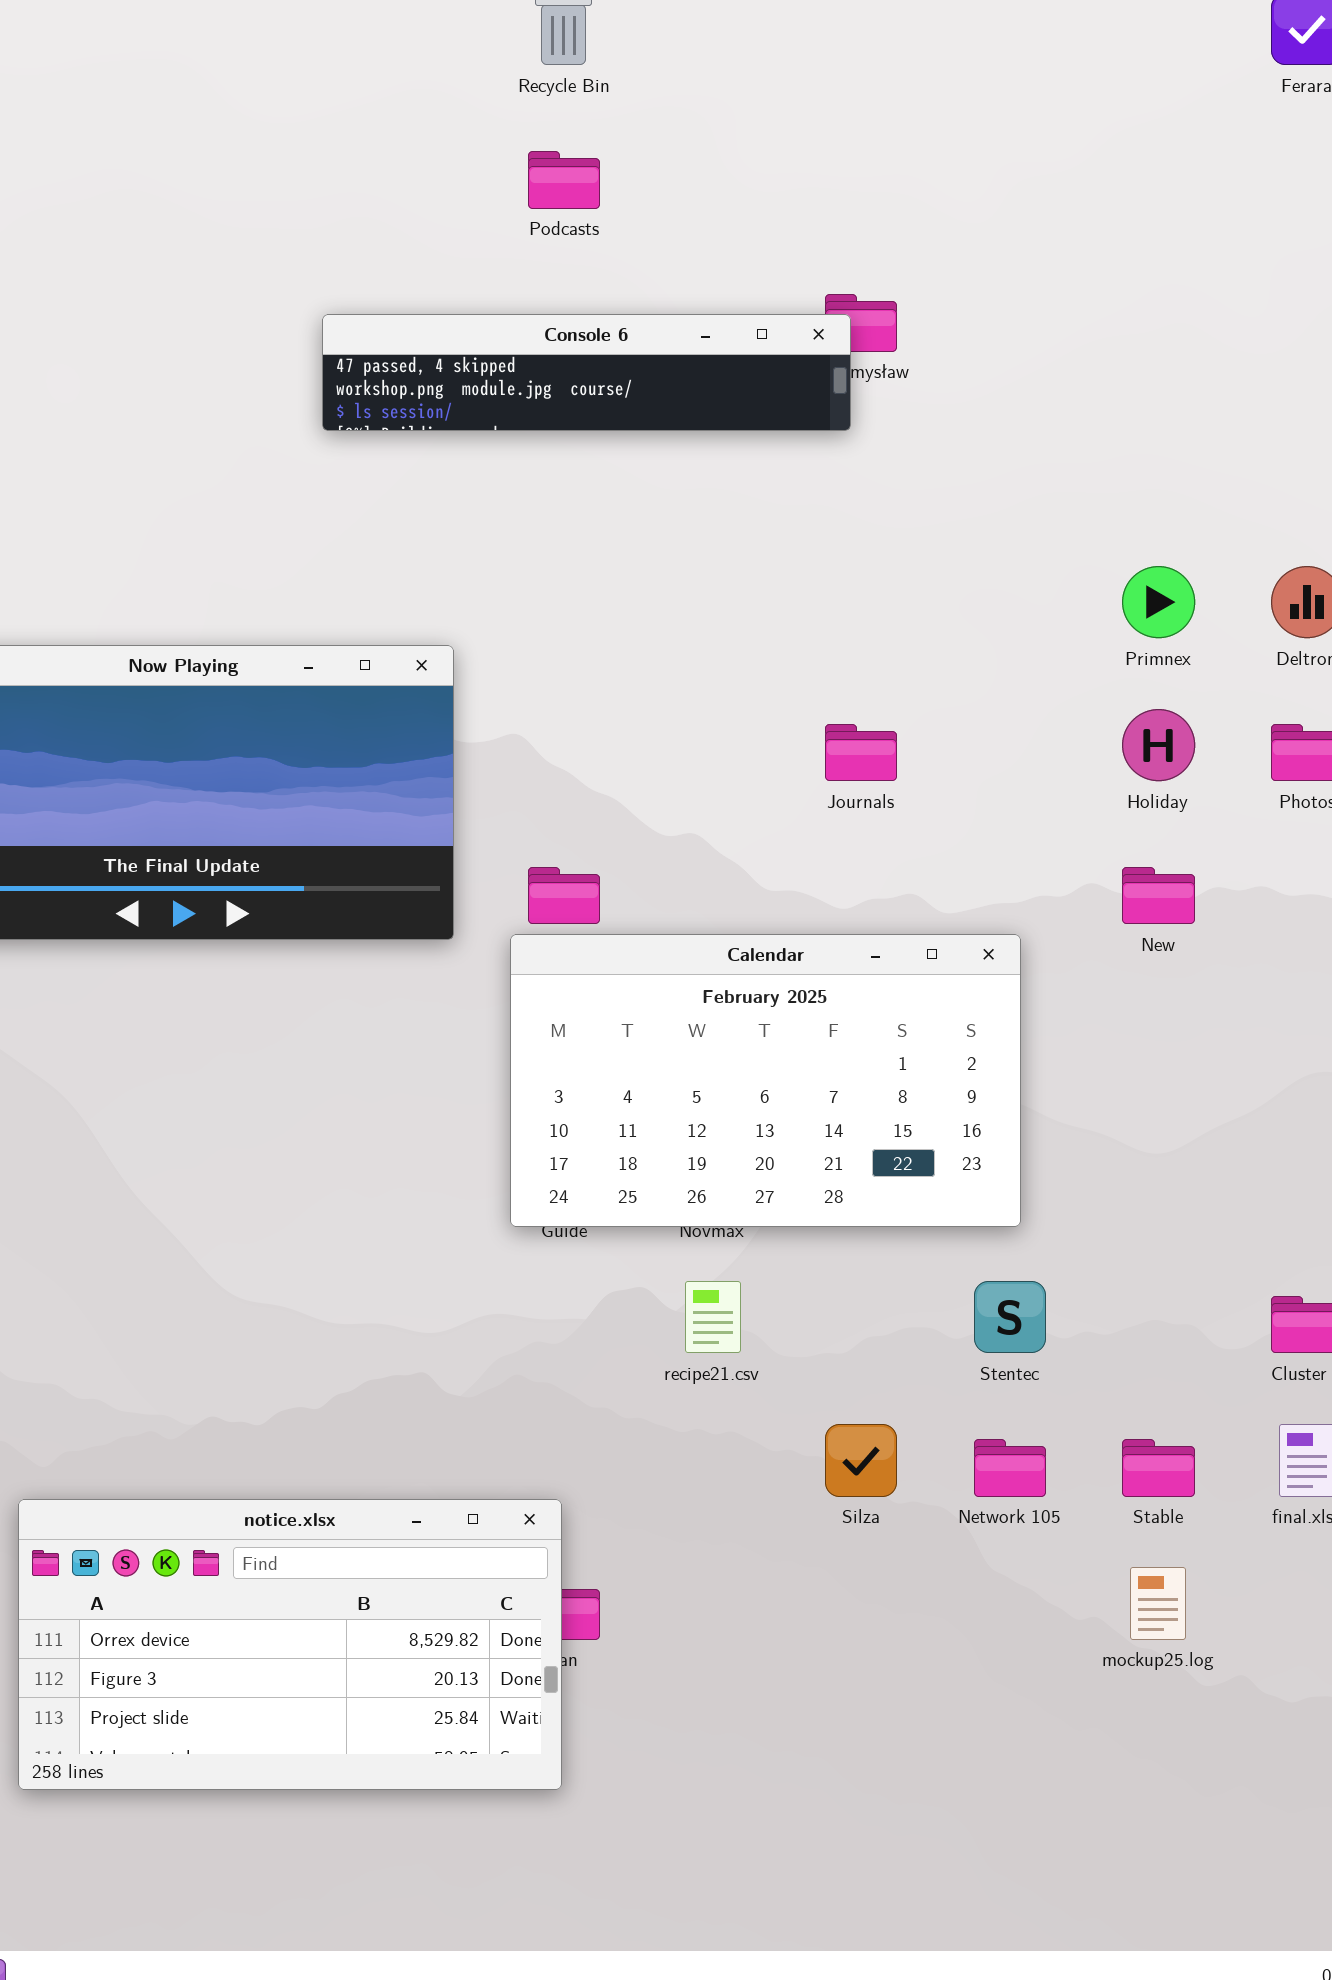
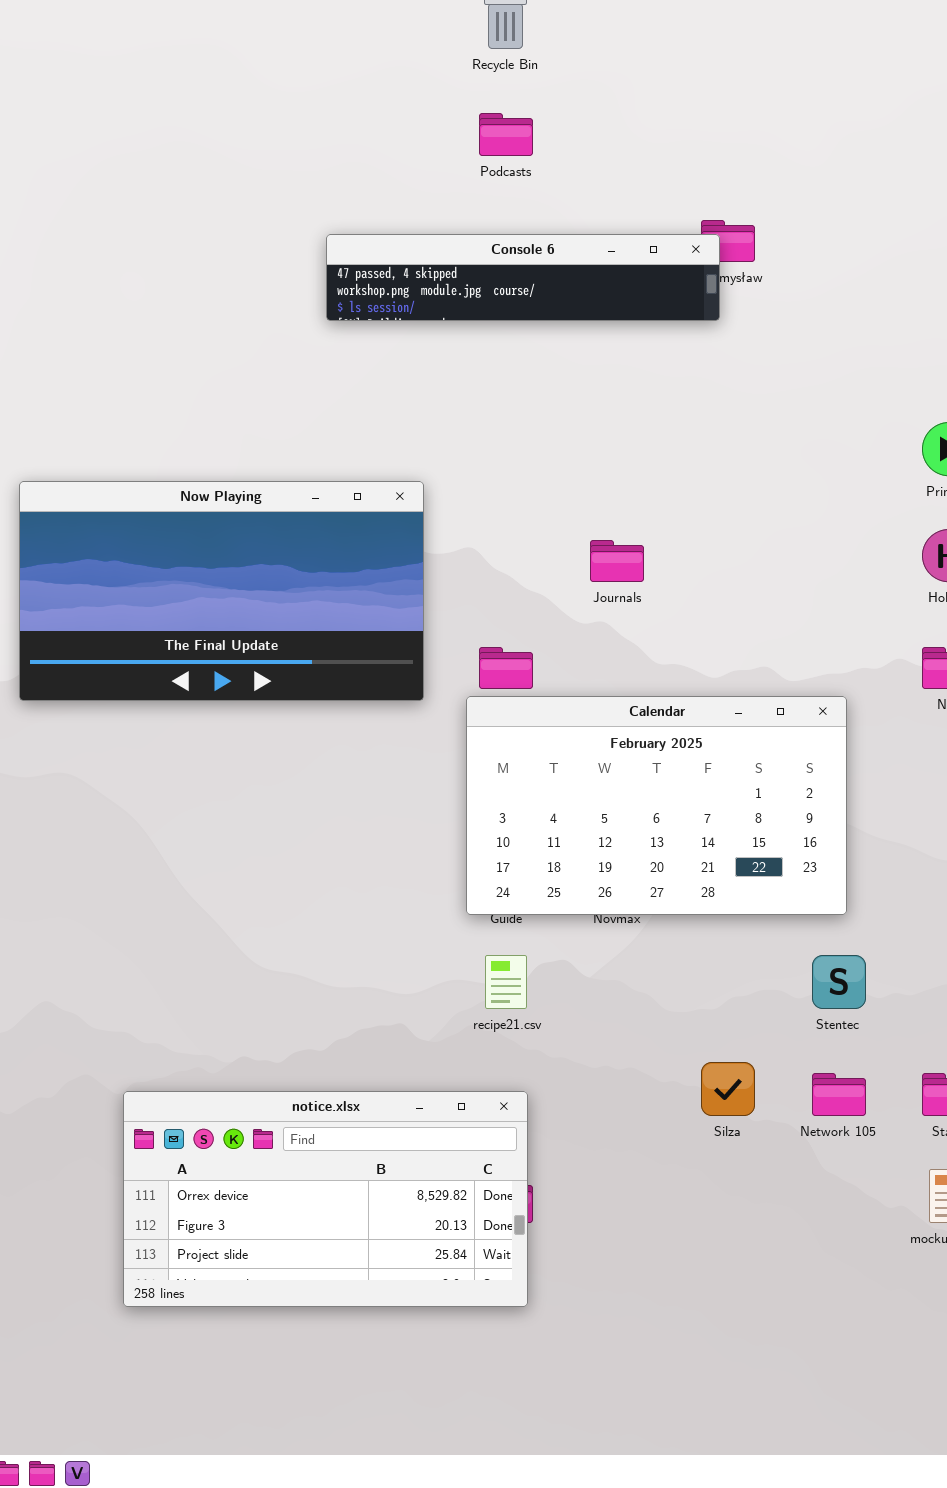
Journals: [825,724,897,781] -> [590,540,644,582], moved
recipe21.csv: [685,1281,741,1353] -> [485,955,527,1009], moved
notice.xlsx: [18,1499,562,1790] -> [123,1091,528,1307], moved

